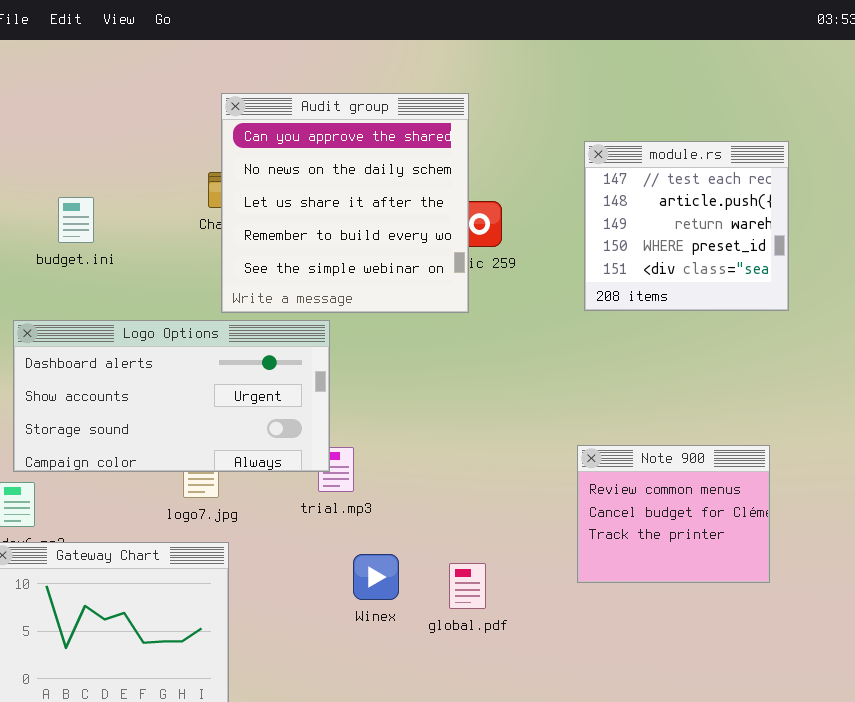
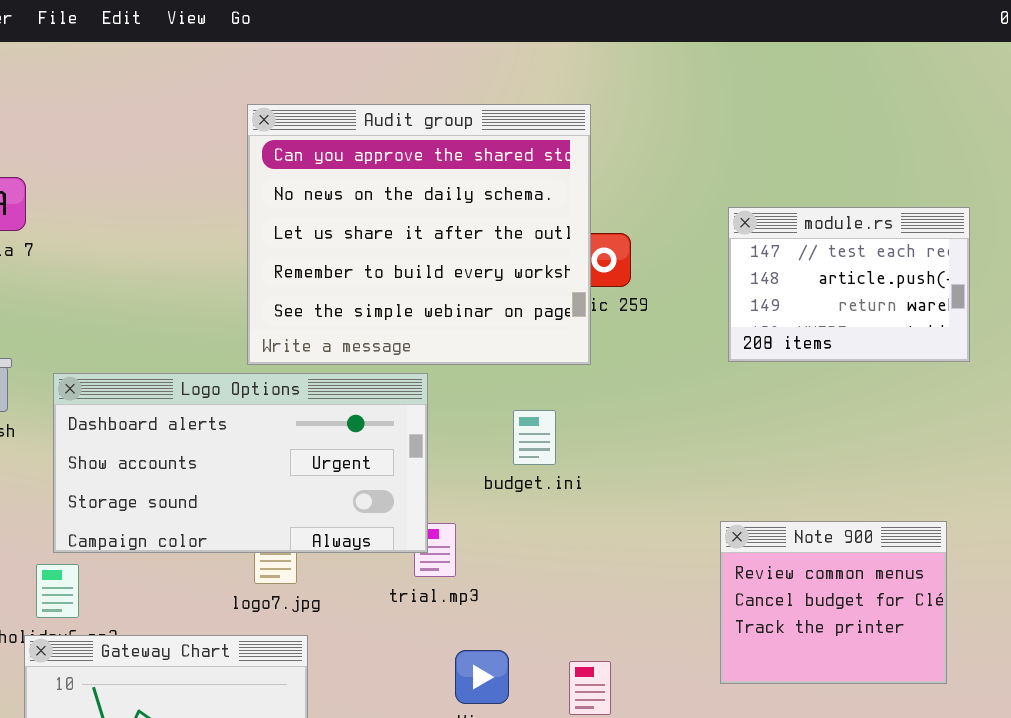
Audit group: [221,93,469,313] -> [247,104,591,365], resized
module.rs: [584,141,789,311] -> [728,207,970,362], resized
budget.ini: [58,197,94,243] -> [513,410,556,465], moved

